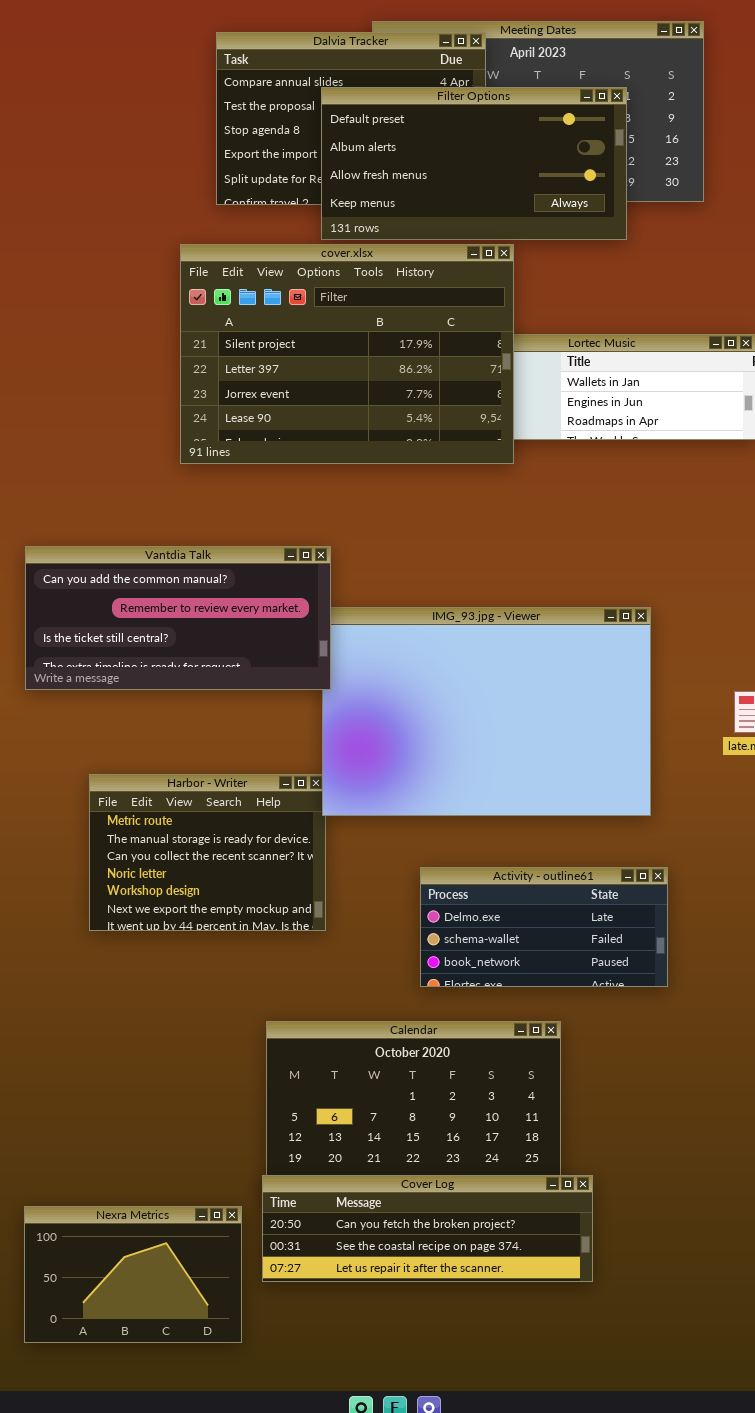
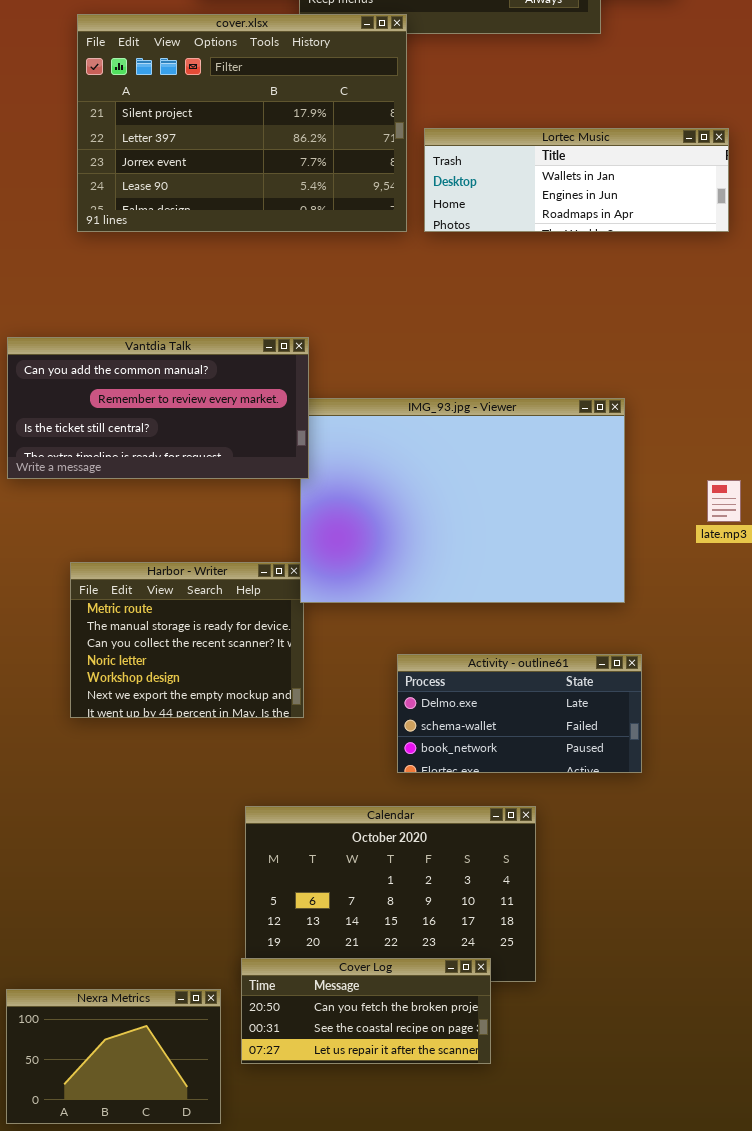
cover.xlsx: [180,244,514,464] -> [77,14,407,232], moved
Cover Log: [262,1175,593,1282] -> [241,958,491,1064], resized

